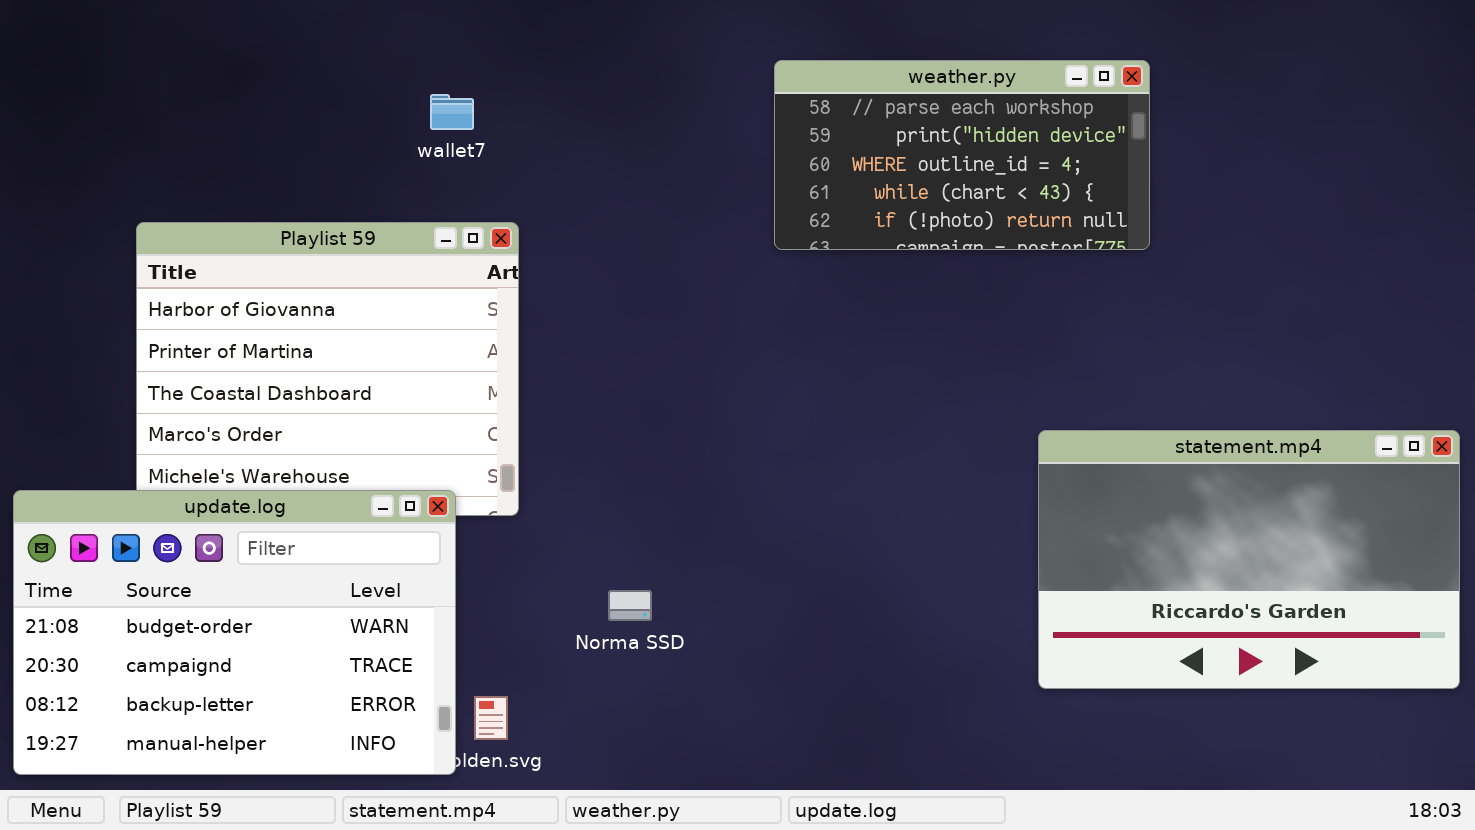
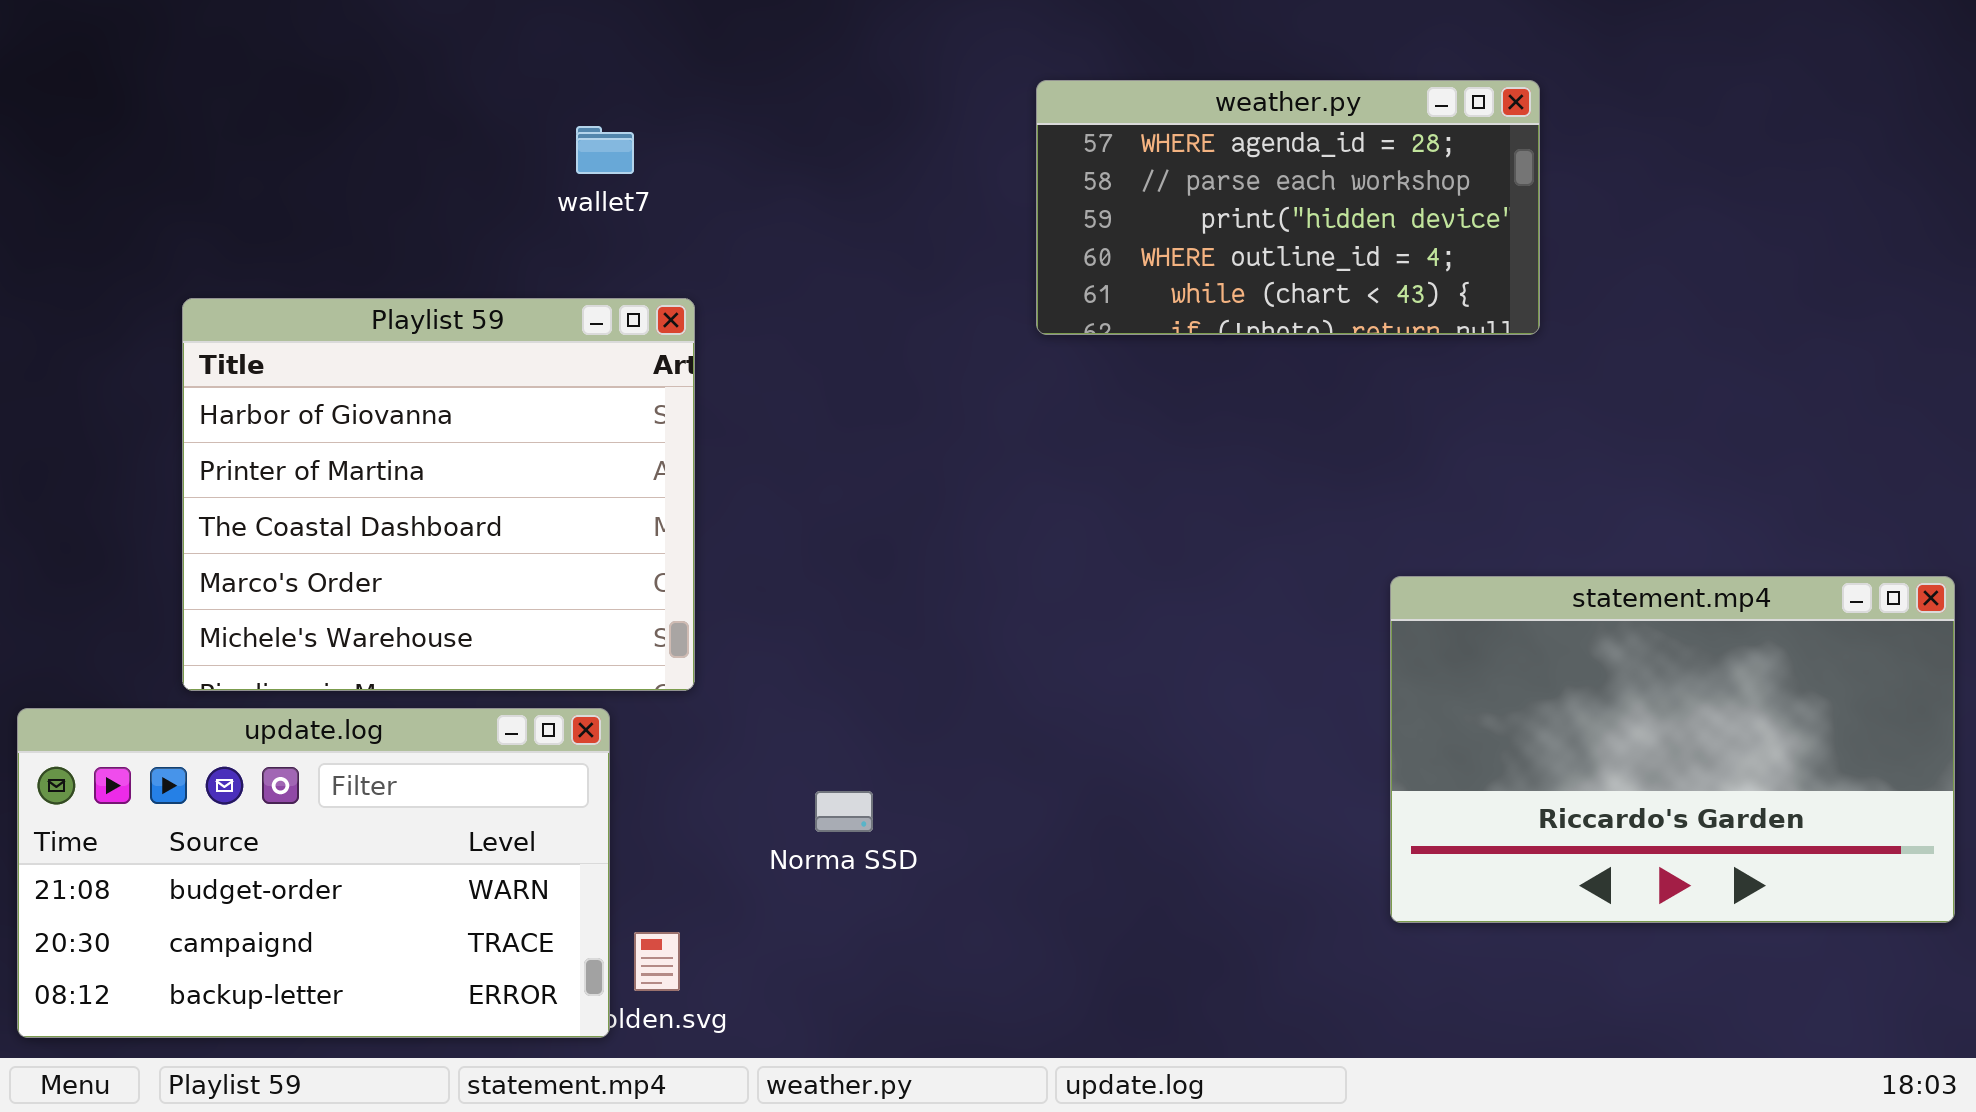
weather.py: [774,60,1150,250] -> [1036,80,1540,335], scrolled up 1 row
update.log: [13,490,456,775] -> [17,708,610,1038], resized

